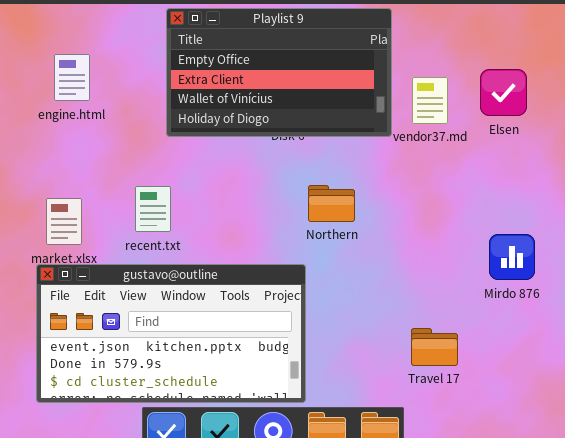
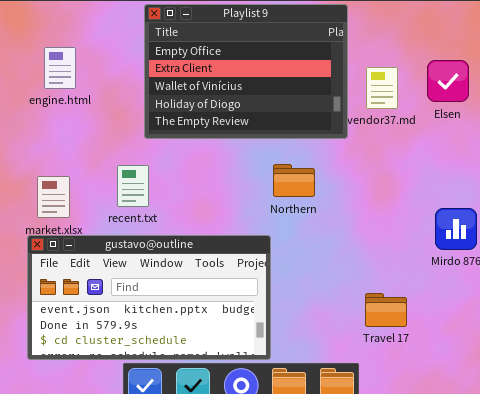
Playlist 9: [166,8,392,137] -> [144,4,348,139], resized

